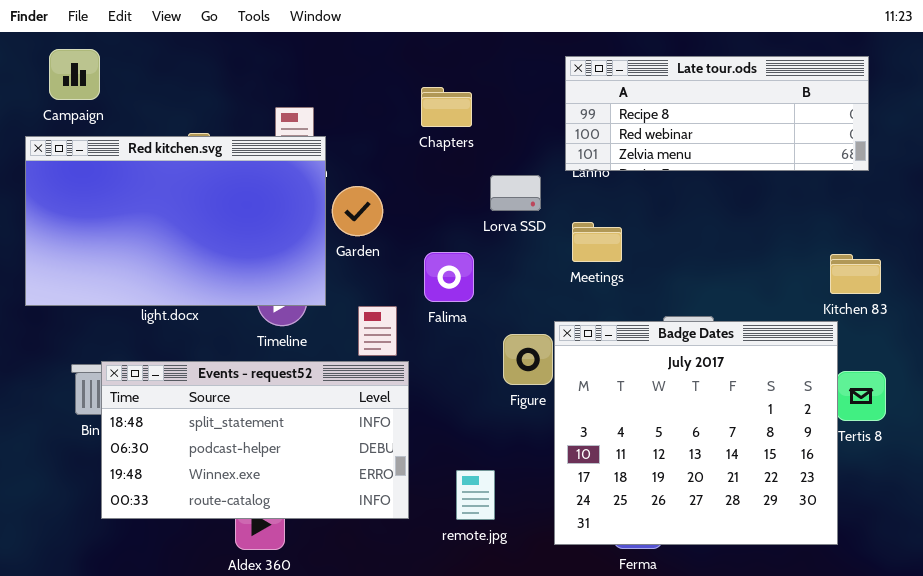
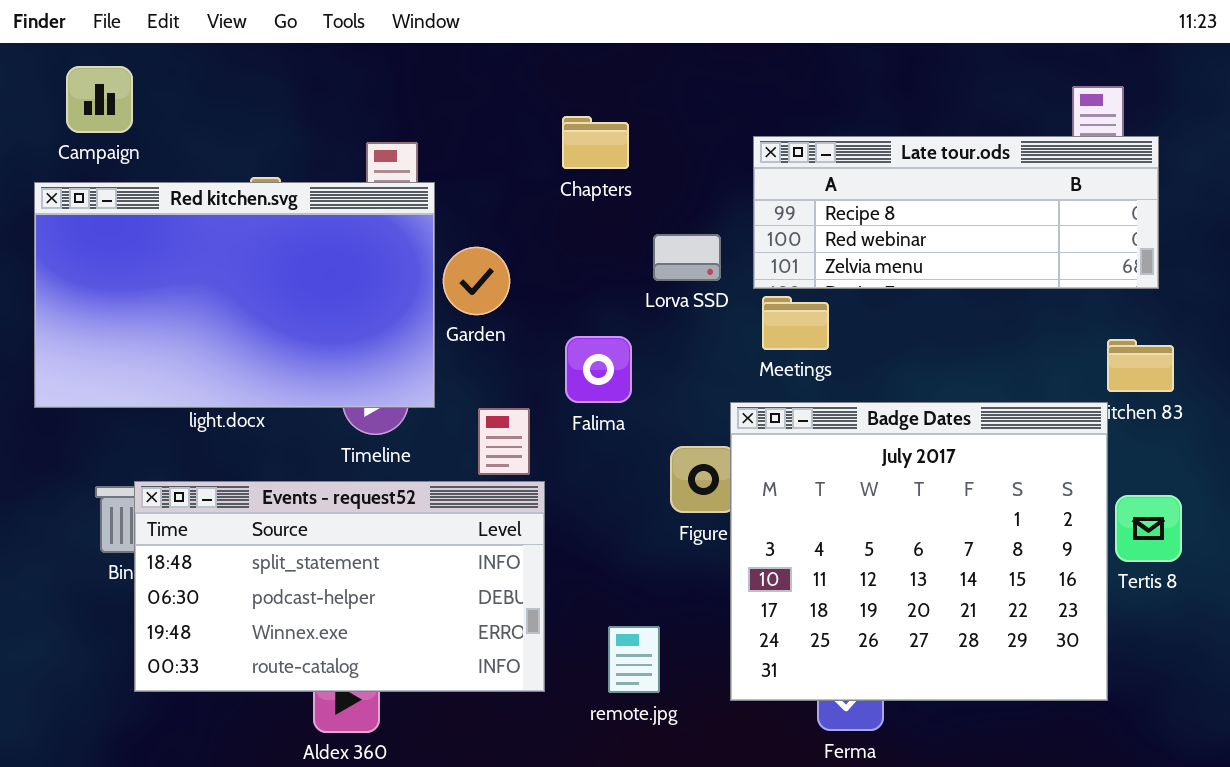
Late tour.ods: [565,56,869,171] -> [753,136,1159,289], moved
Badge Dates: [554,321,838,545] -> [730,402,1108,701], moved

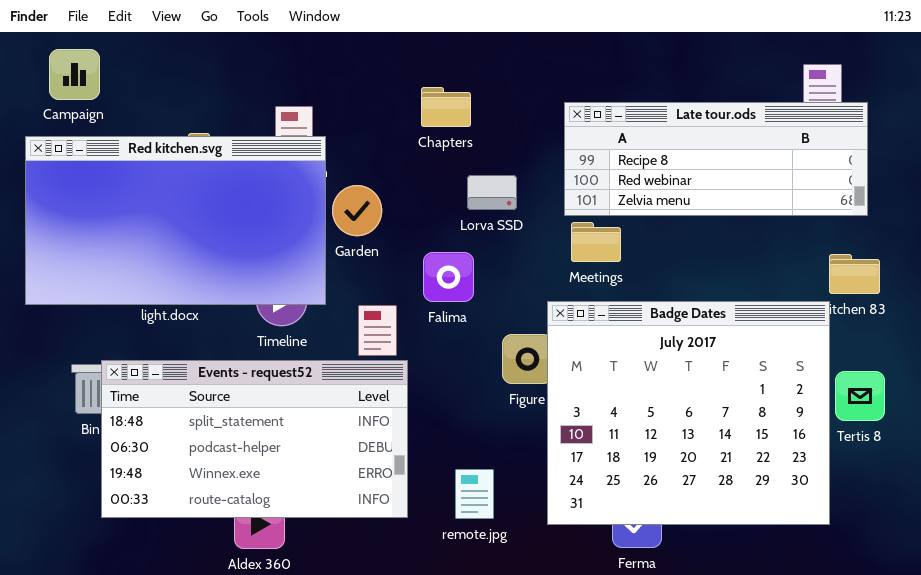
Lorva SSD: [653,234,721,281] -> [467,175,517,210], moved

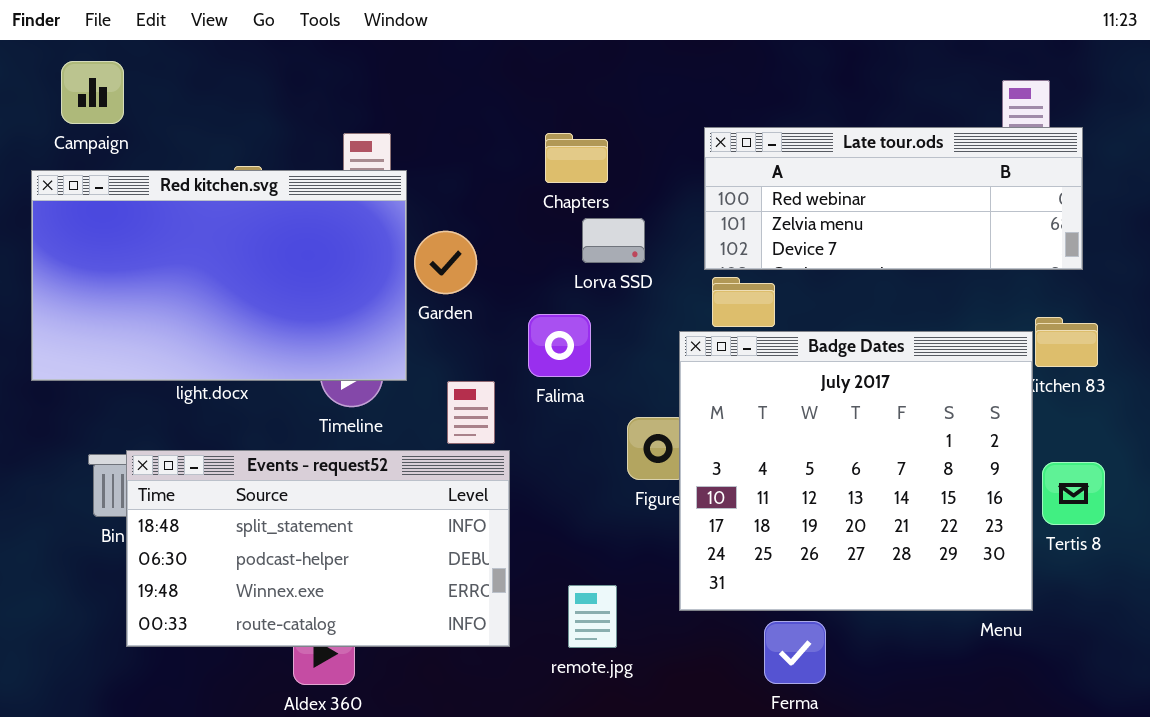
Chapters: [421,87,471,127] -> [545,133,608,183], moved
Late tour.ods: [564,102,868,216] -> [704,127,1083,270], scrolled down 1 row
Badge Dates: [547,301,830,525] -> [679,331,1033,611], moved

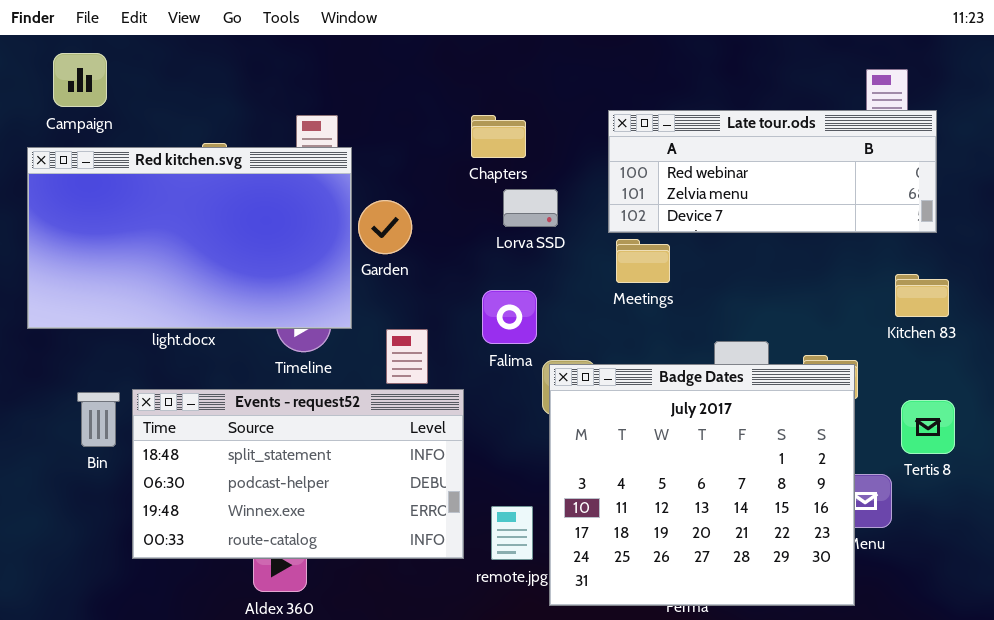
Falima: [528,314,591,377] -> [482,290,537,344], moved
Badge Dates: [679,331,1033,611] -> [549,364,855,606], moved
Events - request52: [126,450,510,647] -> [132,389,464,559], moved

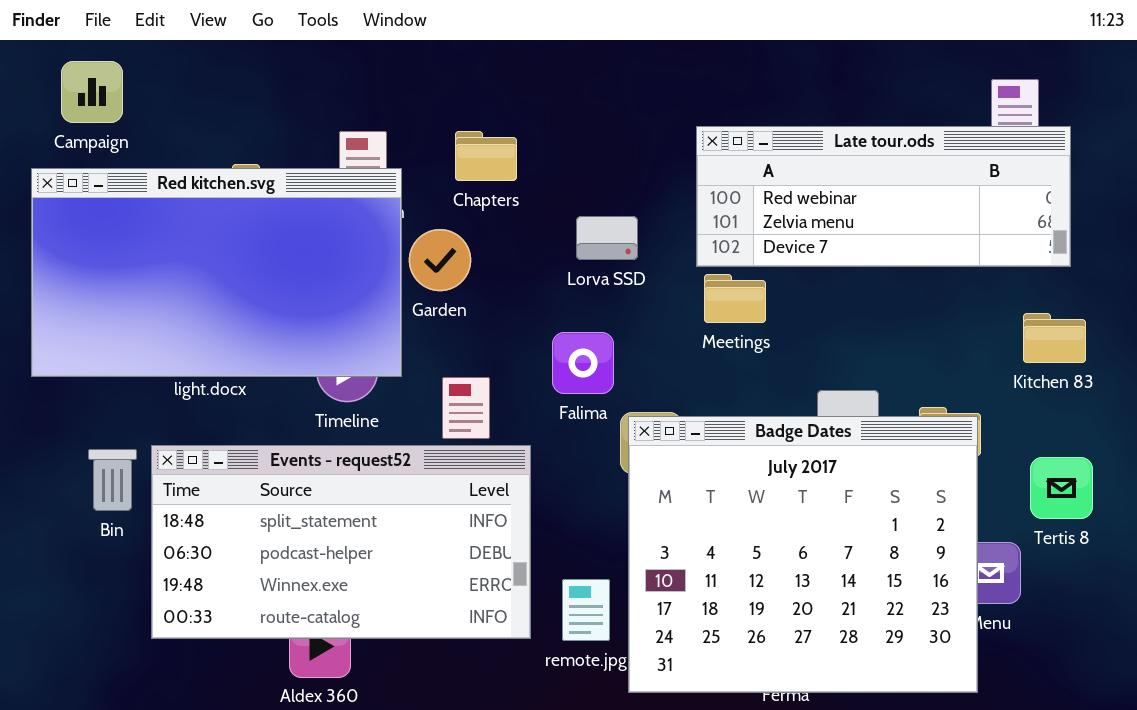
Chapters: [471,115,526,158] -> [455,131,517,181], moved

